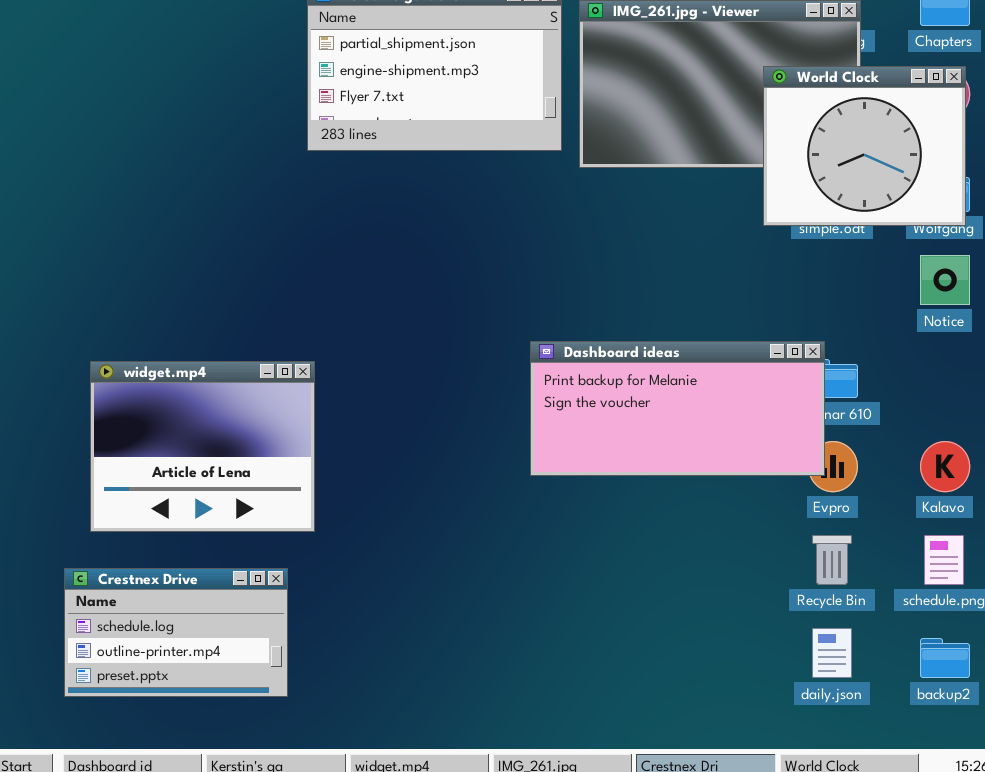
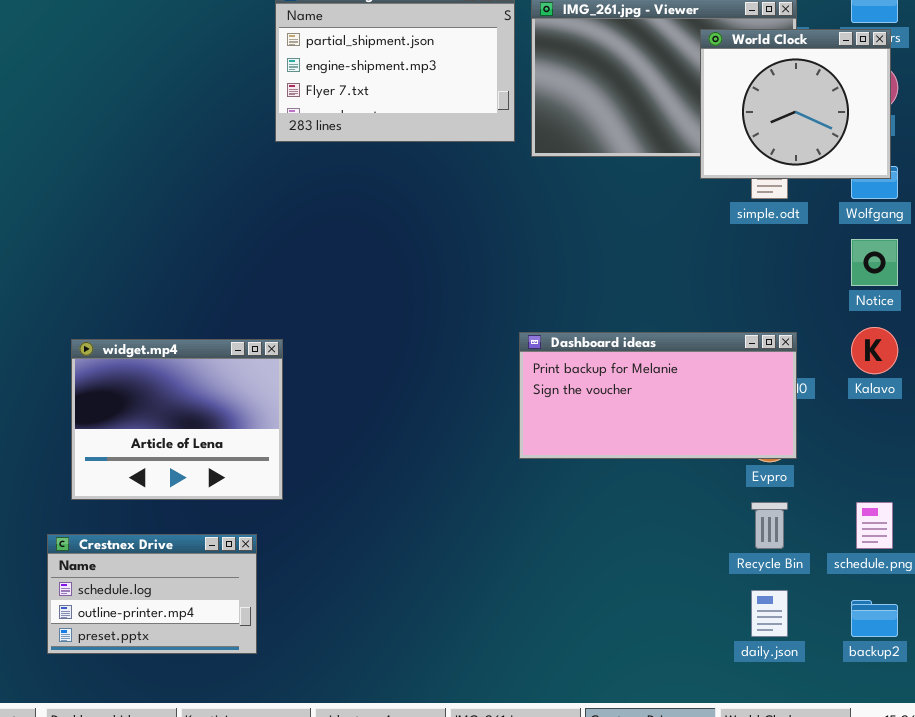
World Clock: [763,66,966,226] -> [700,29,891,179], moved
Dashboard ideas: [530,341,825,476] -> [519,332,797,459], moved
Kalavo: [920,441,970,492] -> [851,327,898,374], moved

